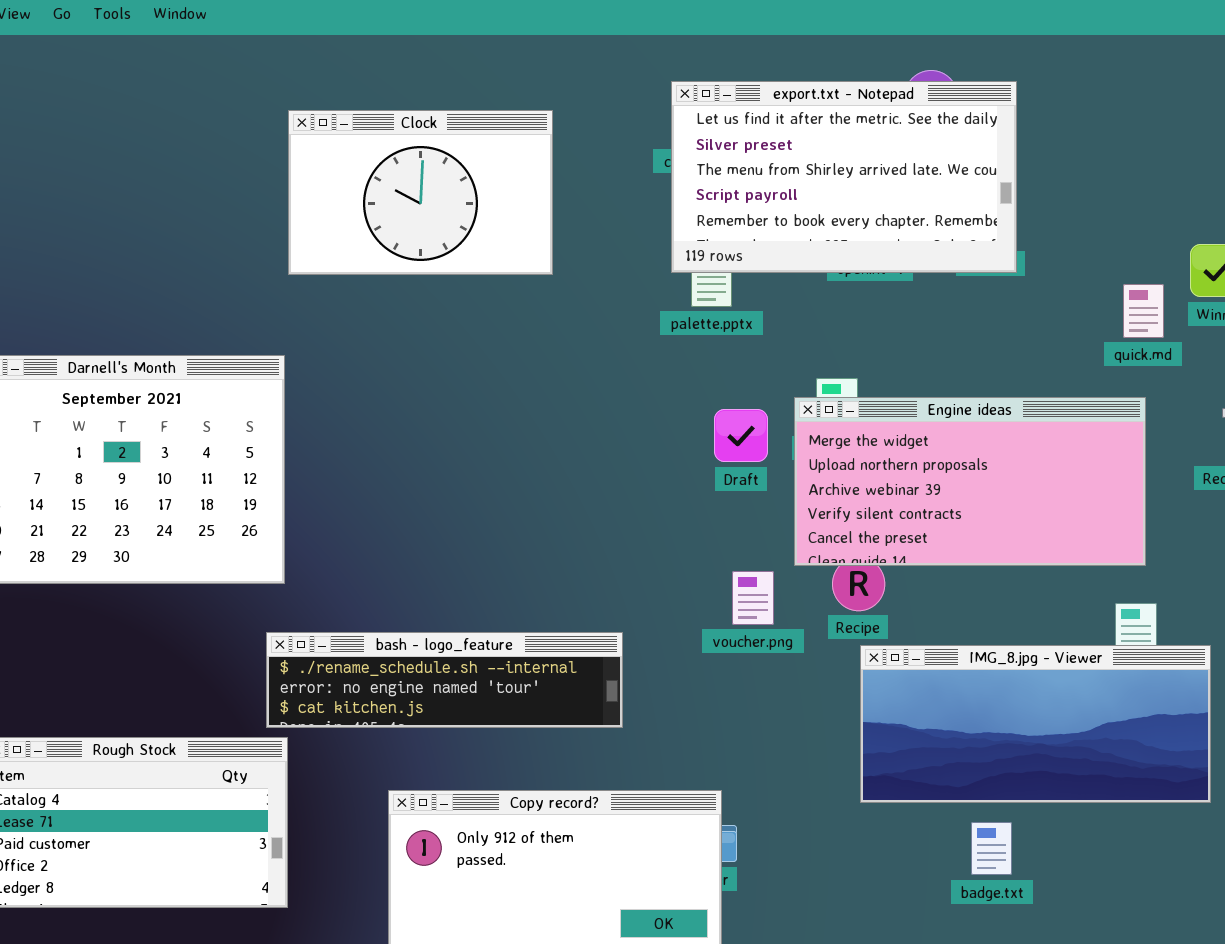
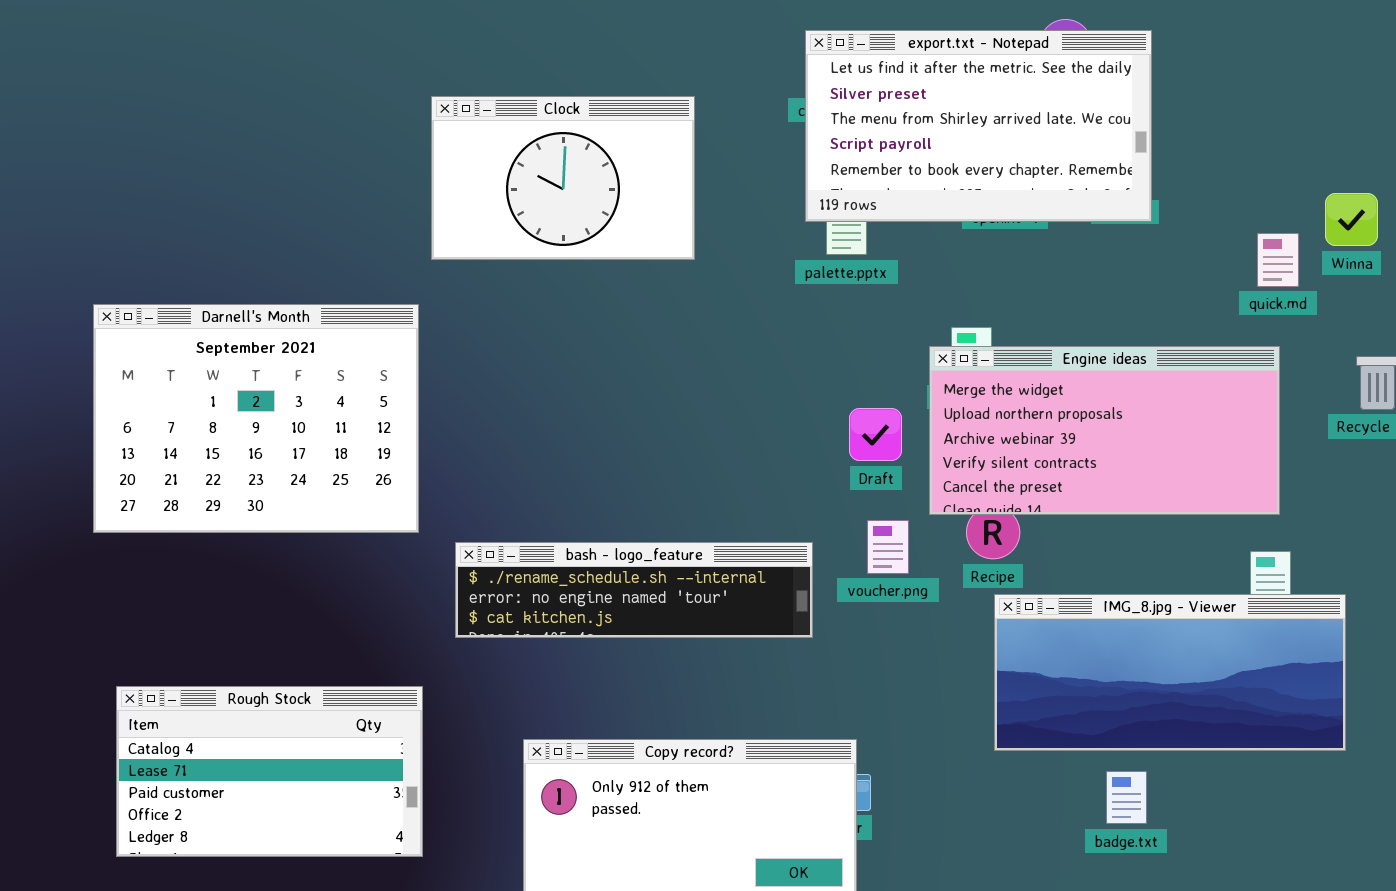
Clock: [288,110,553,275] -> [431,96,695,260], moved
Draft: [714,409,768,462] -> [849,408,902,461], moved
bash - logo_feature: [266,632,623,728] -> [455,542,813,638], moved

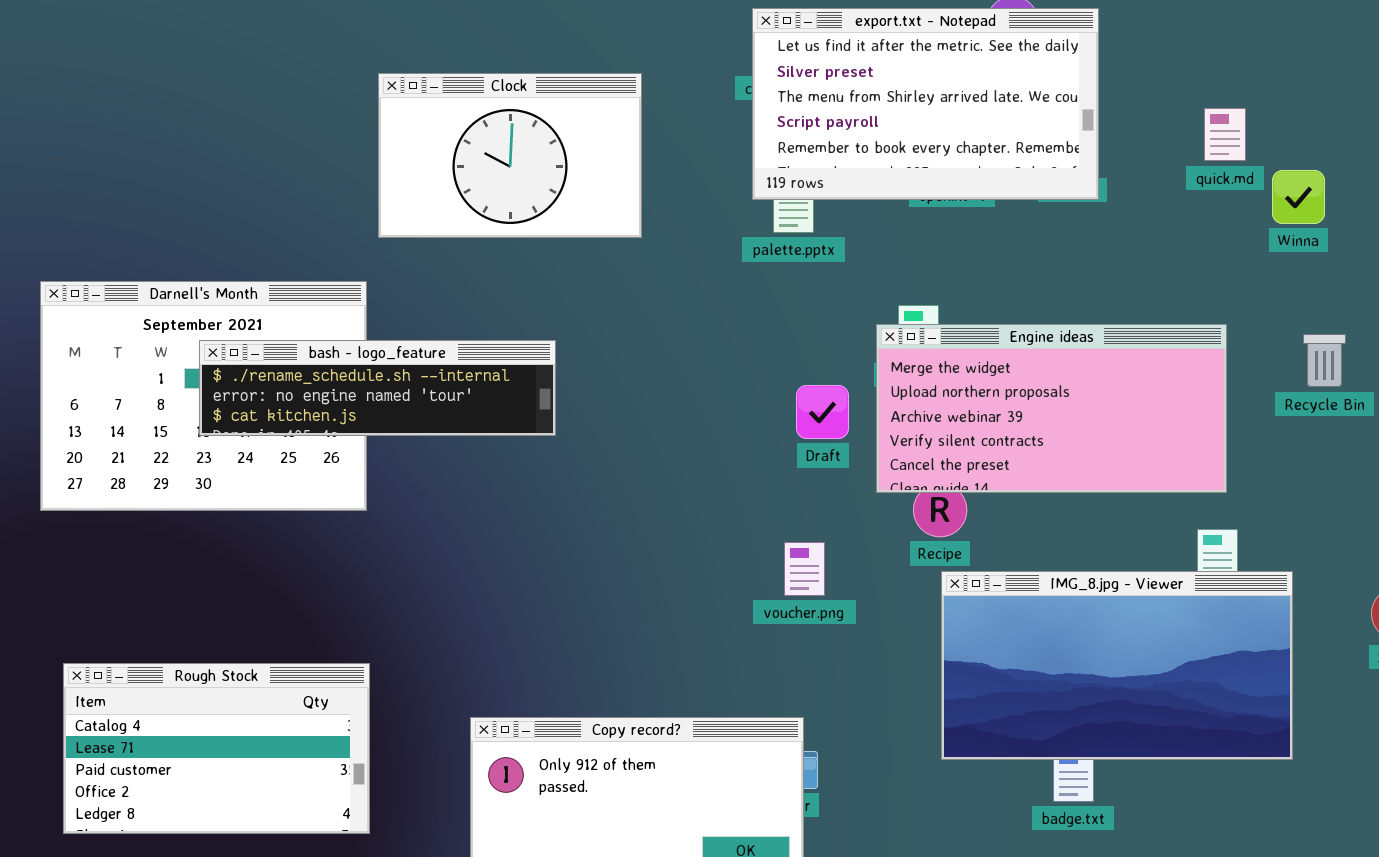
quick.md: [1257,233,1299,287] -> [1204,108,1246,161], moved
voucher.png: [867,520,909,574] -> [784,542,825,596], moved
bash - logo_feature: [455,542,813,638] -> [199,340,556,436], moved
IMG_8.jpg - Viewer: [994,594,1346,751] -> [941,571,1293,760], resized

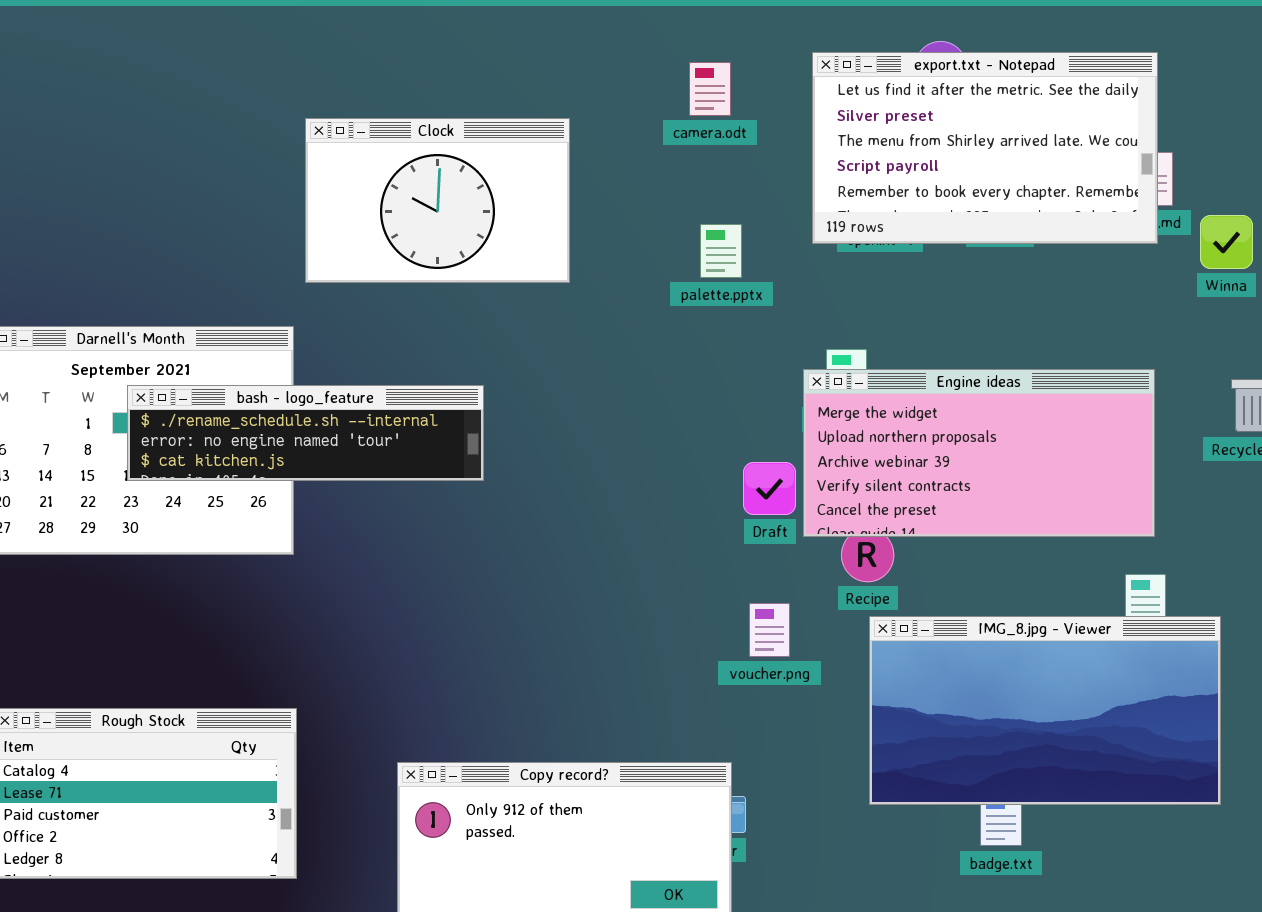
export.txt - Notepad: [752,8,1099,200] -> [812,52,1158,244], moved
Draft: [796,385,849,439] -> [743,462,796,515], moved
voucher.png: [784,542,825,596] -> [749,603,790,657], moved

